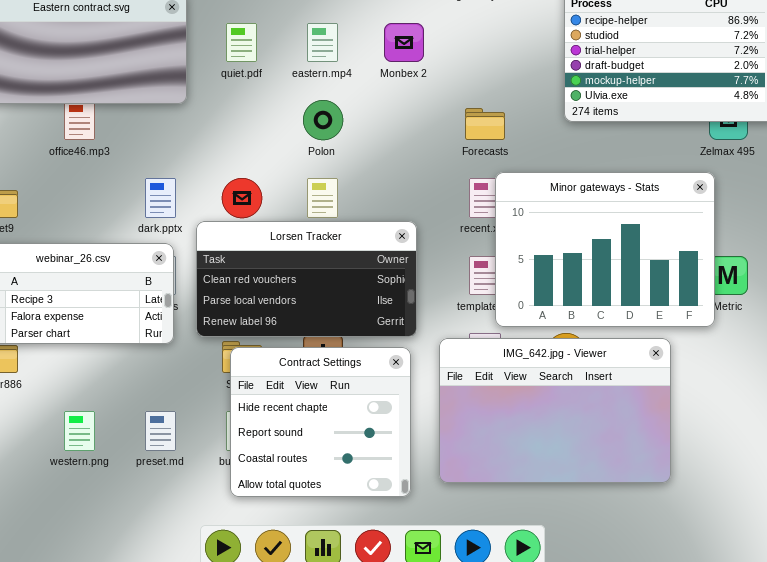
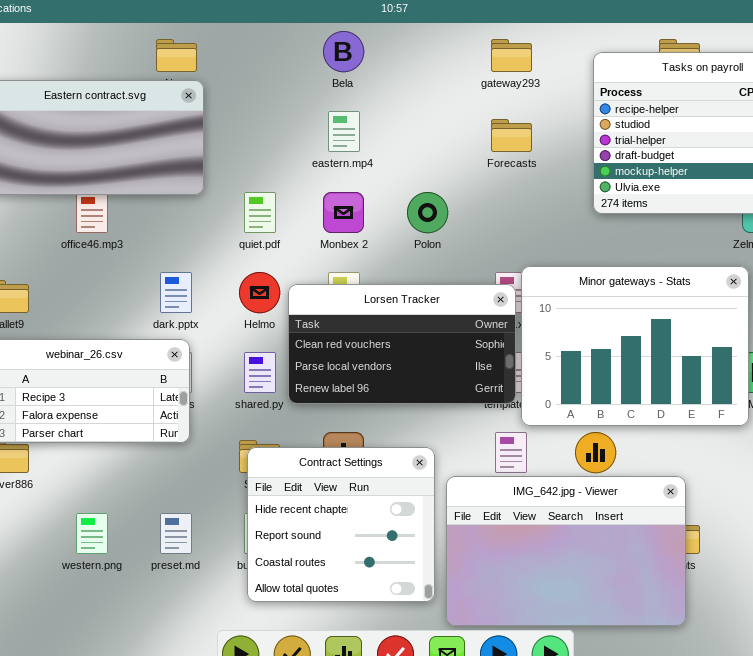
quiet.pdf: [226,23,257,62] -> [244,192,276,233], moved
Monbex 2: [384,23,424,62] -> [323,192,364,233], moved
Polon: [303,100,343,140] -> [407,192,448,233], moved
Forecasts: [465,108,505,140] -> [491,119,532,152], moved
Lorsen Tracker: [196,221,417,337] -> [288,284,516,404], moved
IMG_642.jpg - Viewer: [439,338,671,483] -> [446,476,686,626], moved

